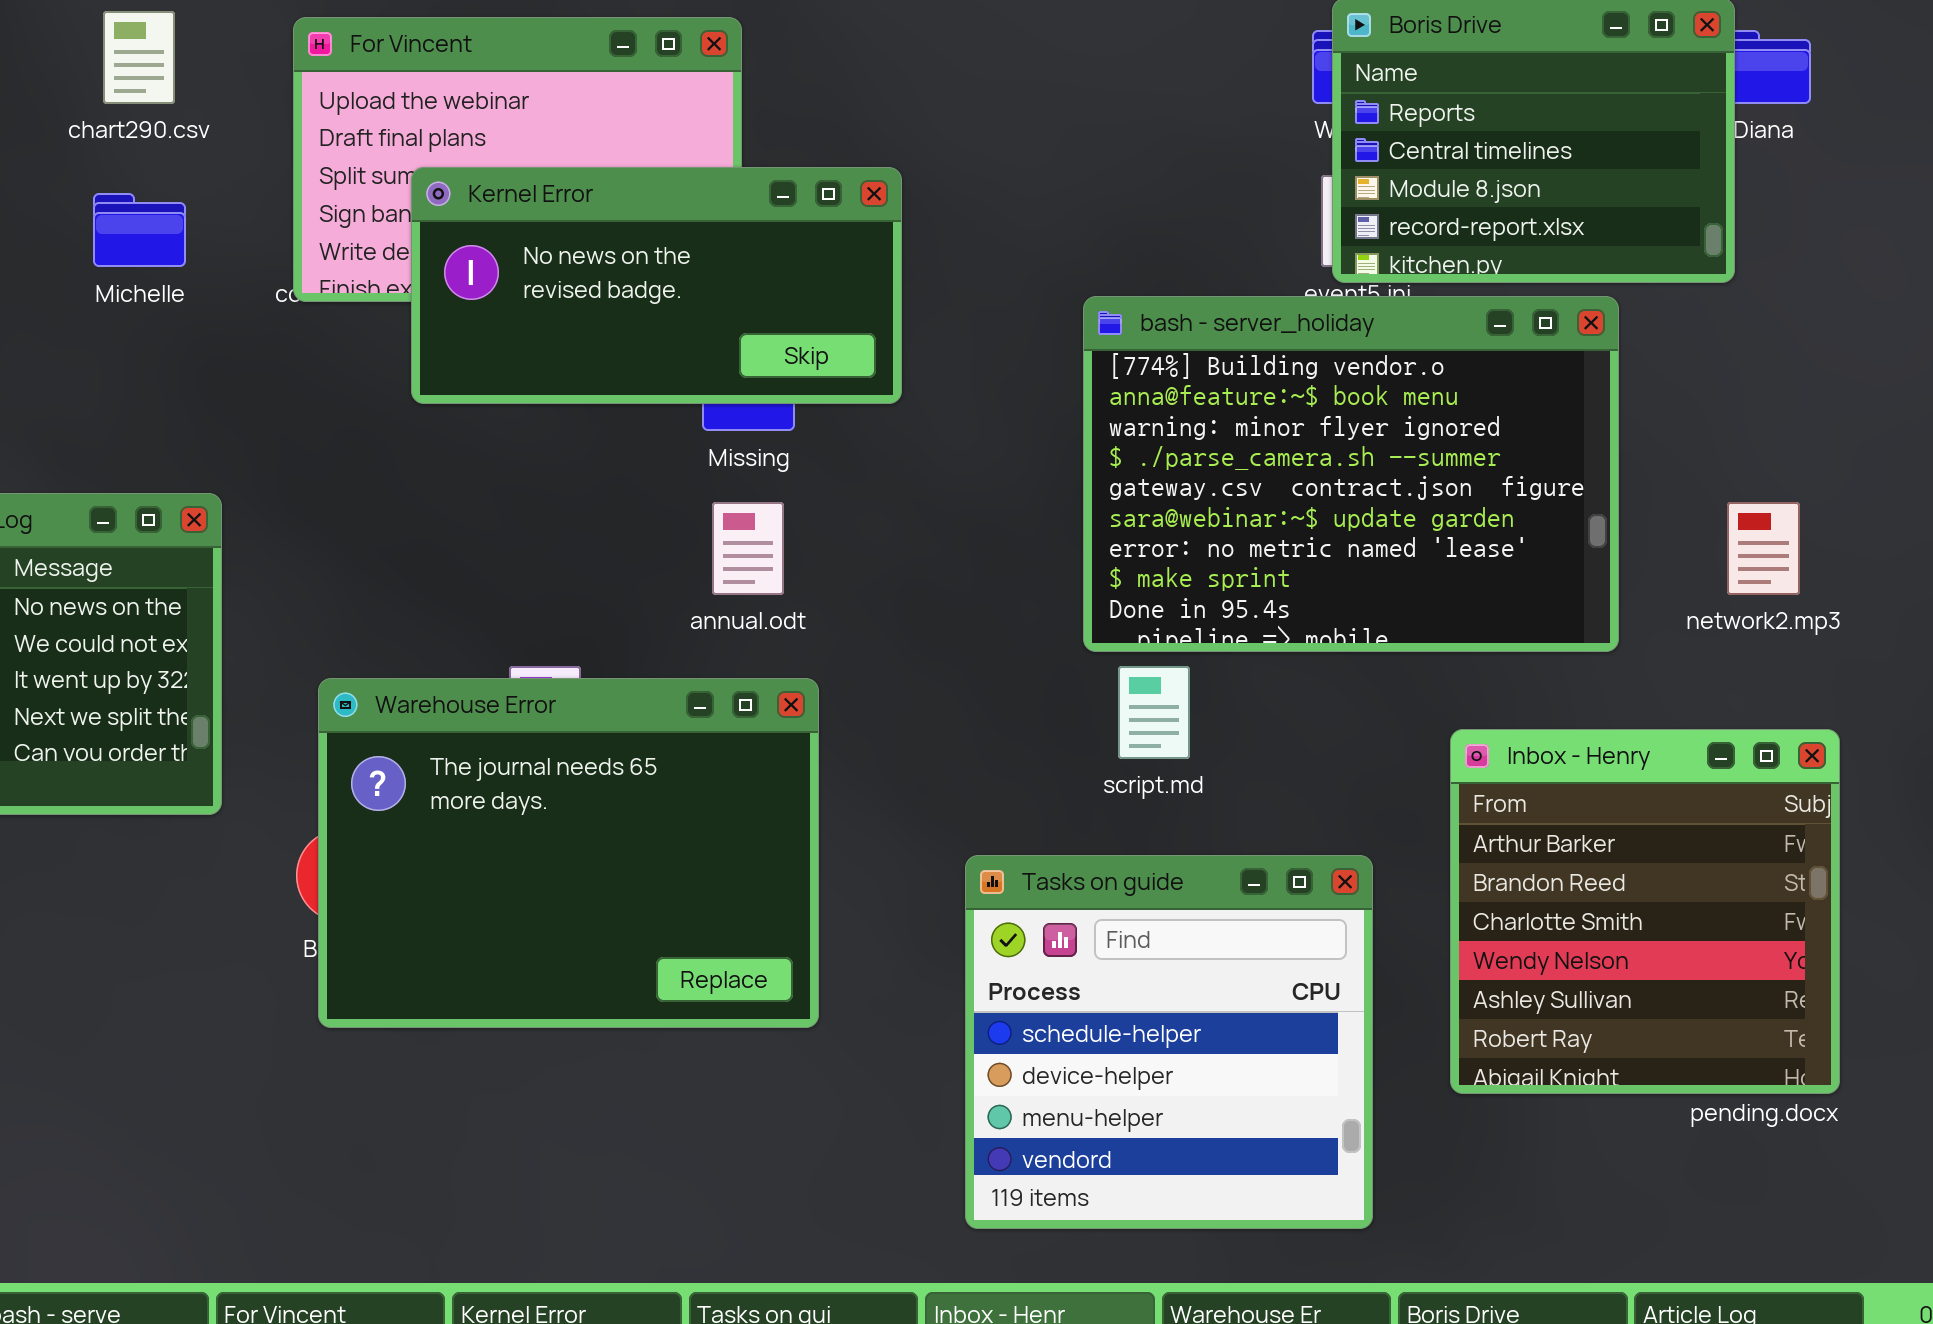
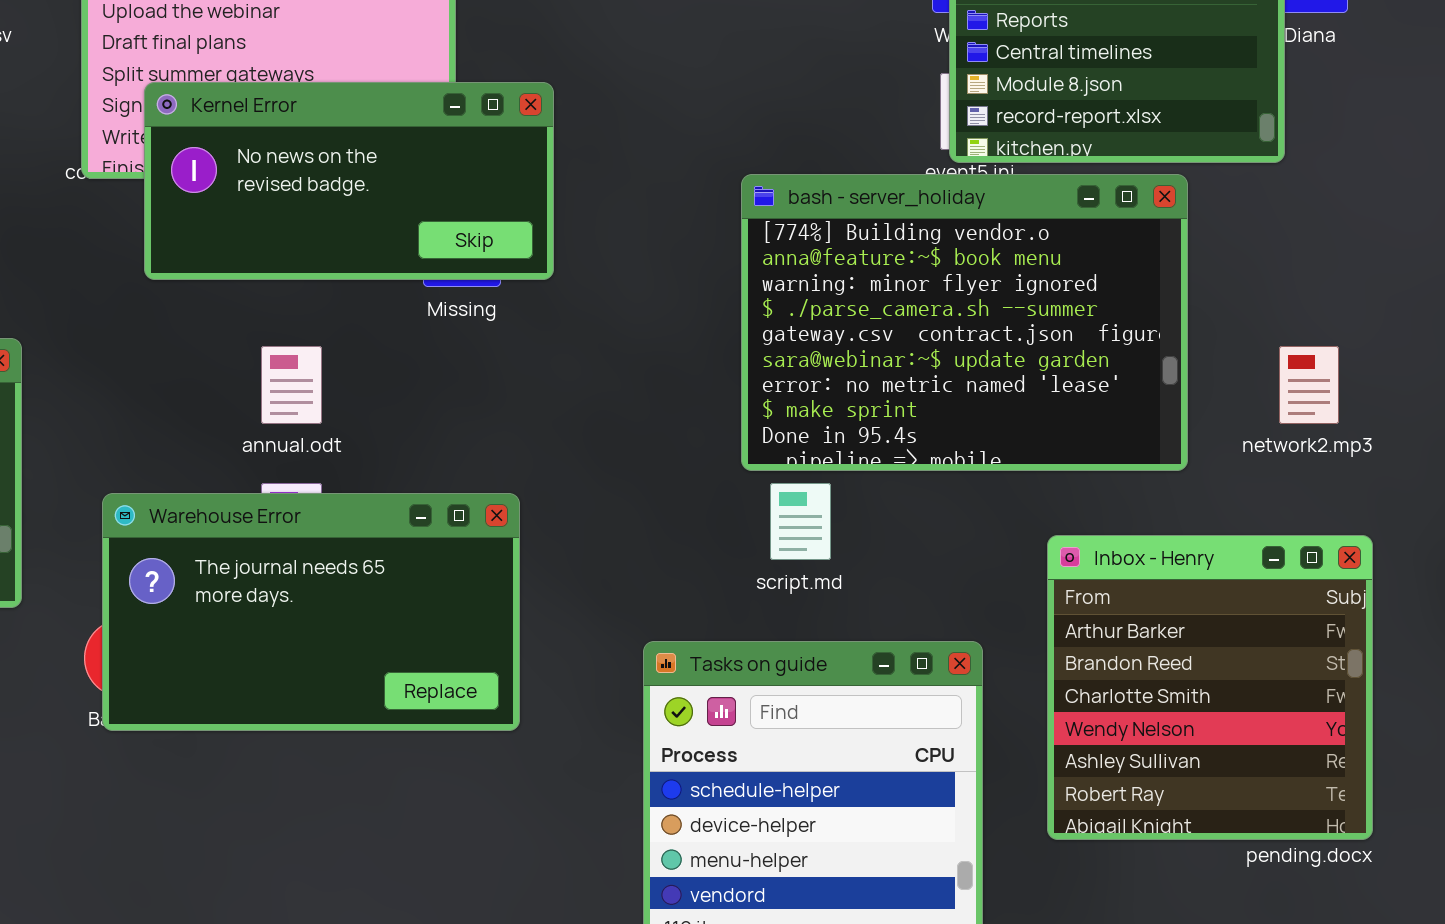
Kernel Error: [411,167,902,404] -> [144,82,554,280], moved
annual.odt: [712,502,784,595] -> [261,346,322,424], moved
Warehouse Error: [318,678,819,1028] -> [102,493,520,731], resized

